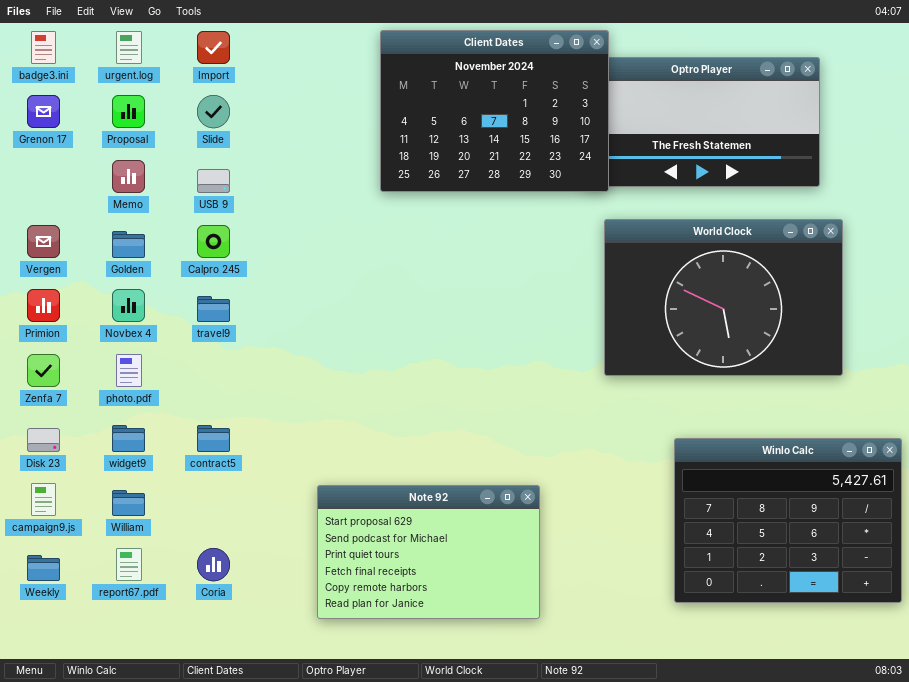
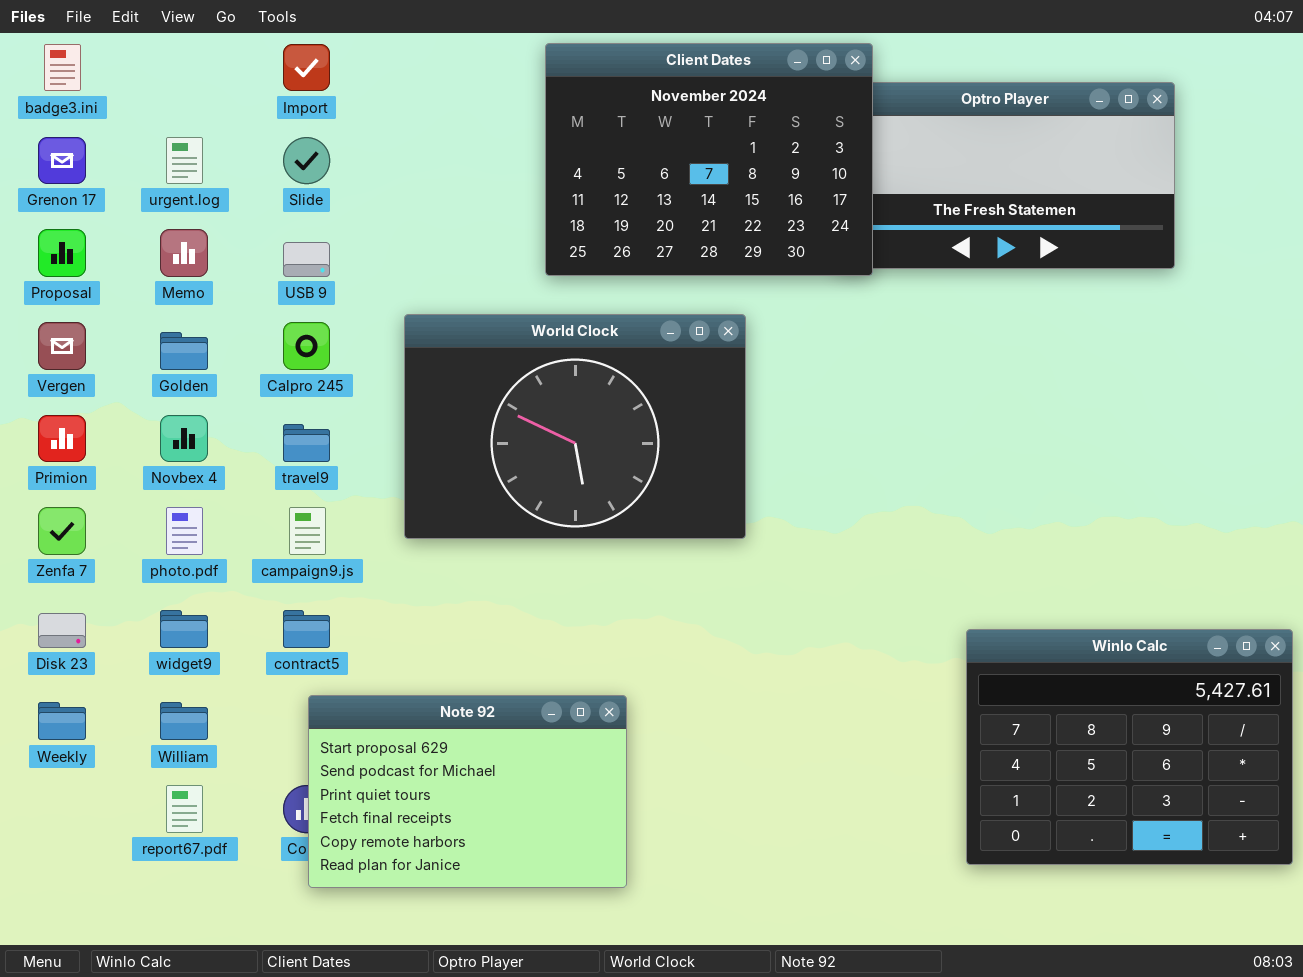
urgent.log: [116,31,142,64] -> [166,137,203,184], moved
Proposal: [112,95,145,128] -> [38,229,86,277], moved
World Clock: [604,219,843,376] -> [404,314,746,539], moved
campaign9.js: [31,483,56,516] -> [289,507,326,555], moved
Note 92: [317,485,540,619] -> [308,695,627,888], moved
Weekly: [27,555,60,581] -> [38,702,86,740], moved

